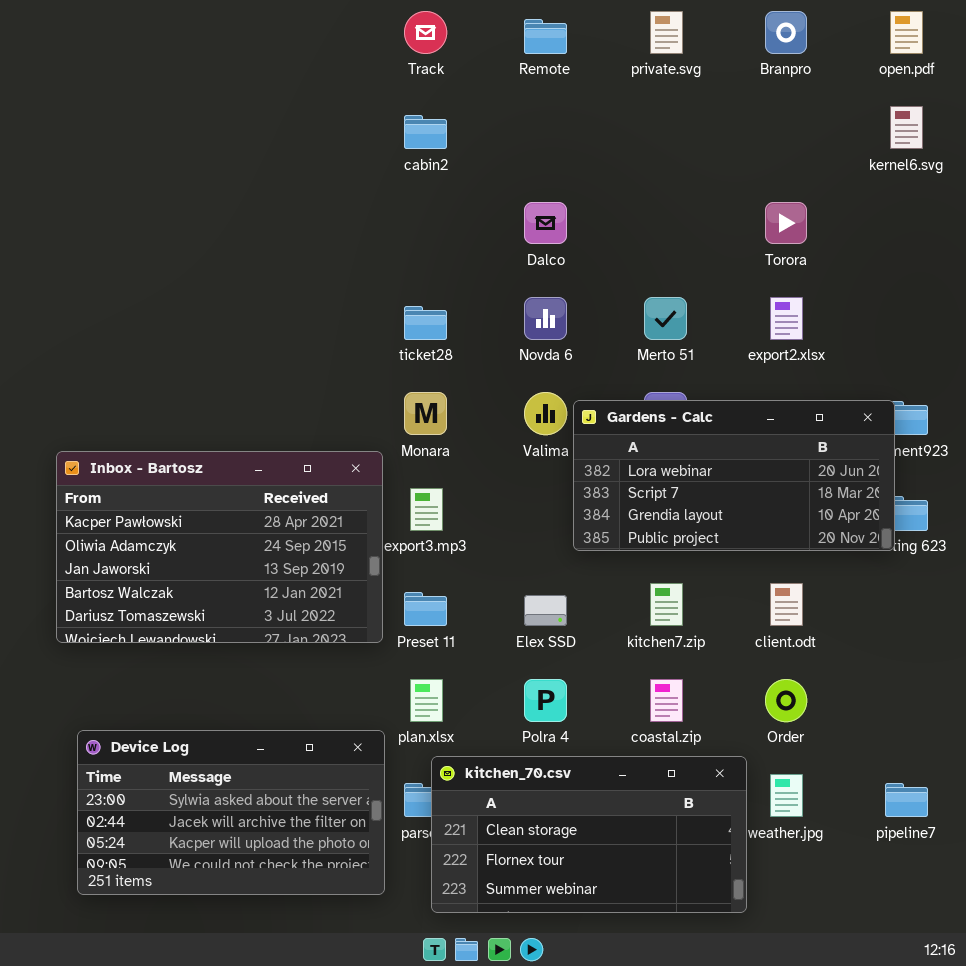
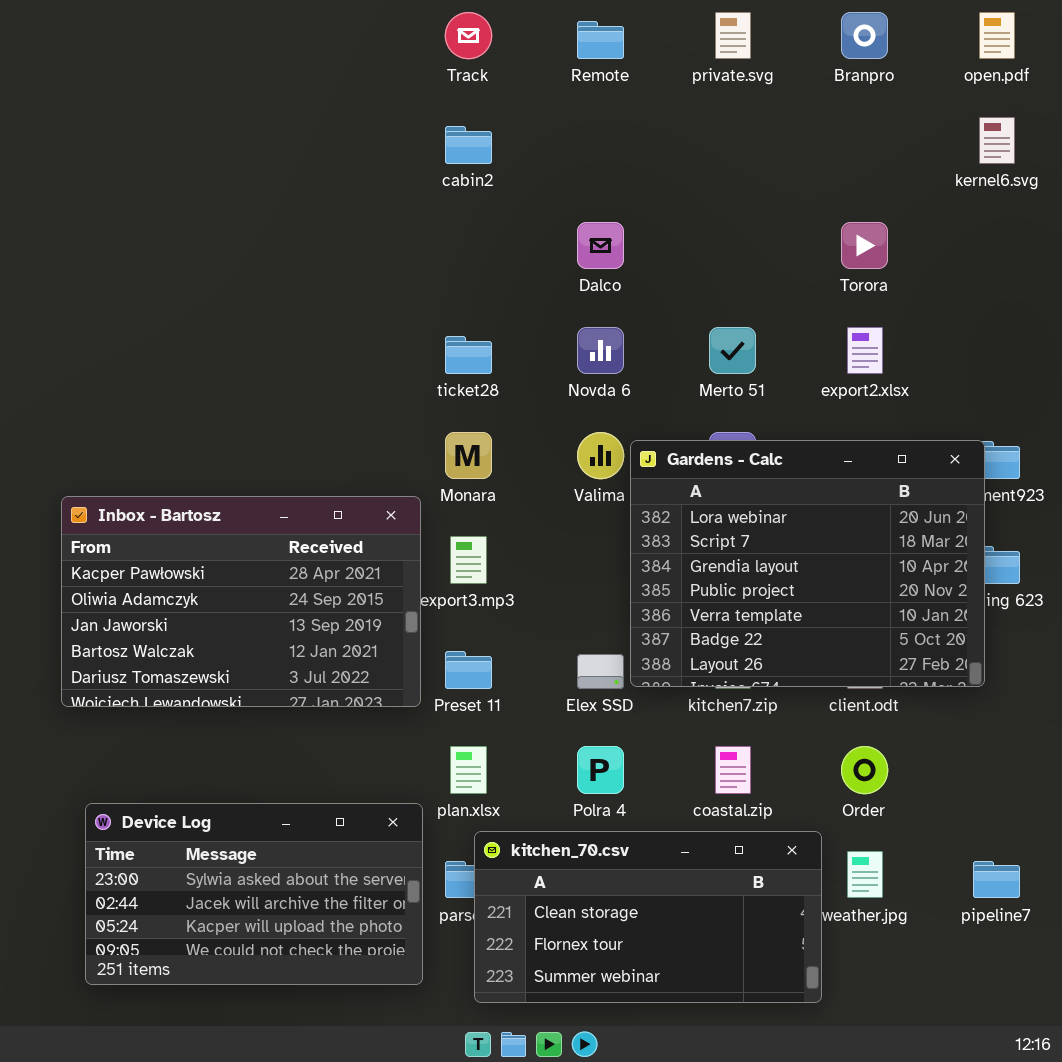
Gardens - Calc: [573,400,895,551] -> [630,440,985,687], resized

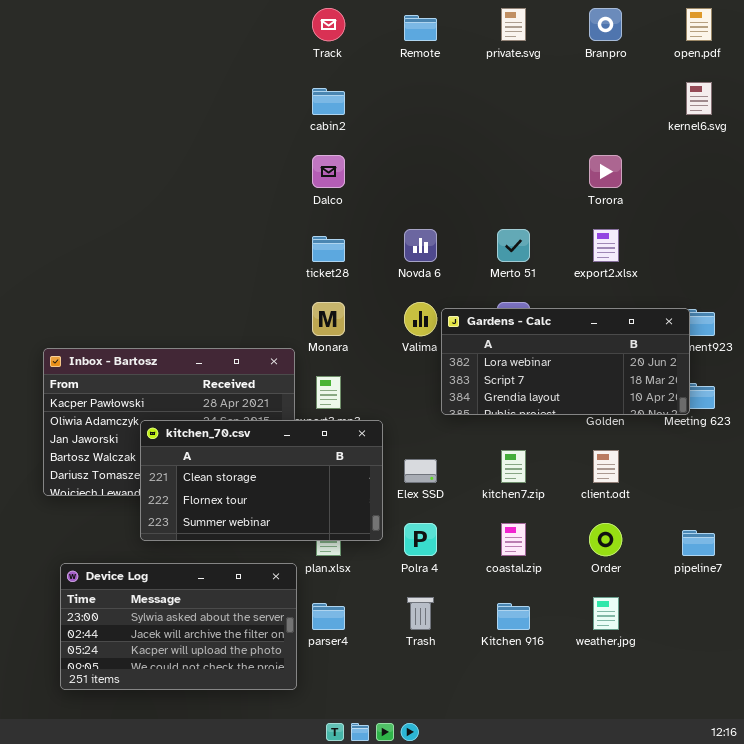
Dalco: [577,222,624,269] -> [312,155,345,188], moved
Gardens - Calc: [630,440,985,687] -> [441,308,690,415], resized
kitchen_70.csv: [474,831,822,1003] -> [140,420,383,541], moved
pipeline7: [973,861,1020,898] -> [682,530,715,556], moved

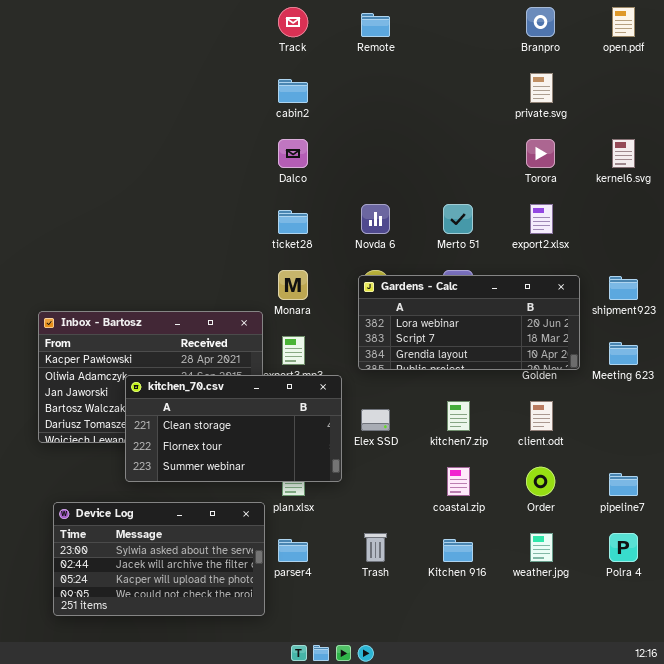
private.svg: [501,8,526,41] -> [530,73,553,103], moved
kernel6.svg: [686,82,712,115] -> [612,139,635,168], moved
Gardens - Calc: [441,308,690,415] -> [358,275,580,370], moved
Polra 4: [404,523,437,556] -> [609,533,638,562], moved

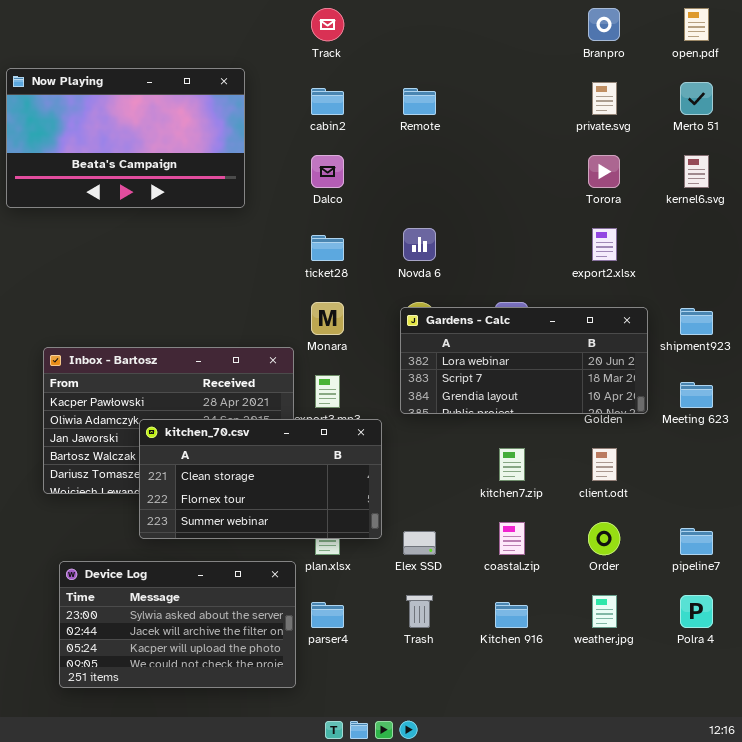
Remote: [361,13,390,37] -> [403,88,436,115], moved
Now Playing: none -> [6,68,245,208], opened
Merto 51: [443,204,473,234] -> [680,82,713,115], moved
Elex SSD: [361,409,390,431] -> [403,531,436,555], moved

